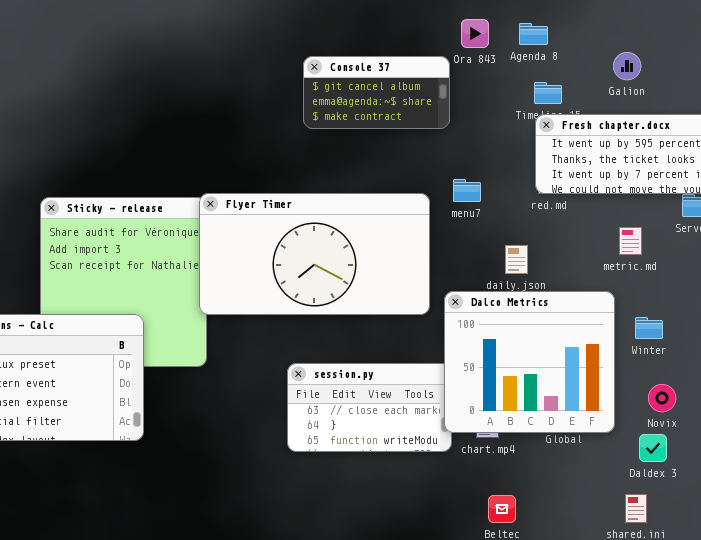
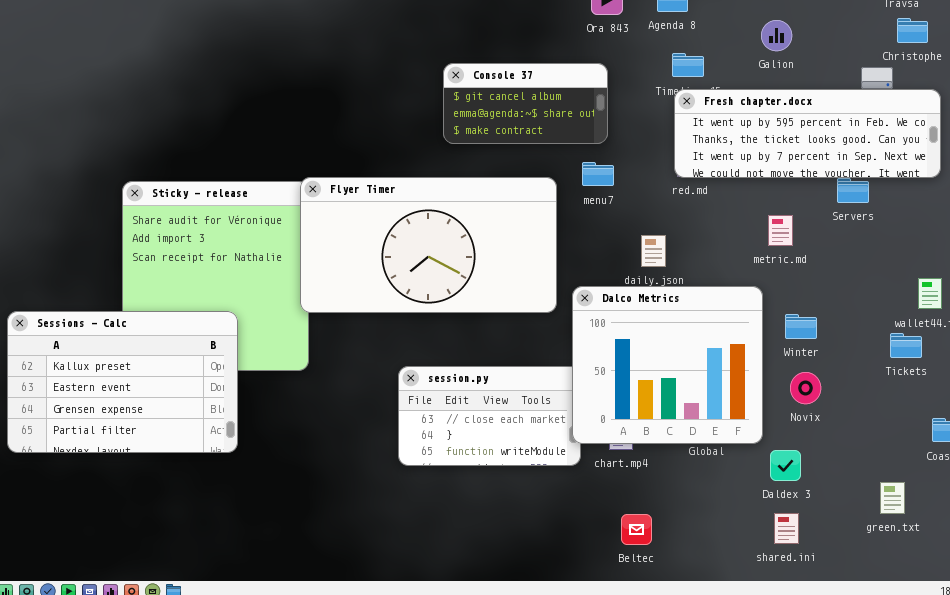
Console 37: [303,56,450,129] -> [443,63,608,144], moved
Novix: [648,384,676,412] -> [790,372,821,404], moved
Daldex 3: [639,434,667,462] -> [770,450,801,481], moved

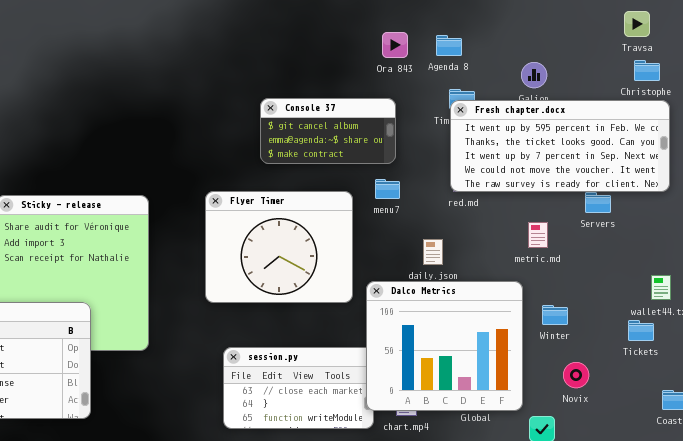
Fresh chapter.docx: [674,89,941,178] -> [450,100,670,192], resized
Flyer Timer: [300,177,557,313] -> [205,191,353,303], resized
Novix: [790,372,821,404] -> [563,362,589,388], moved

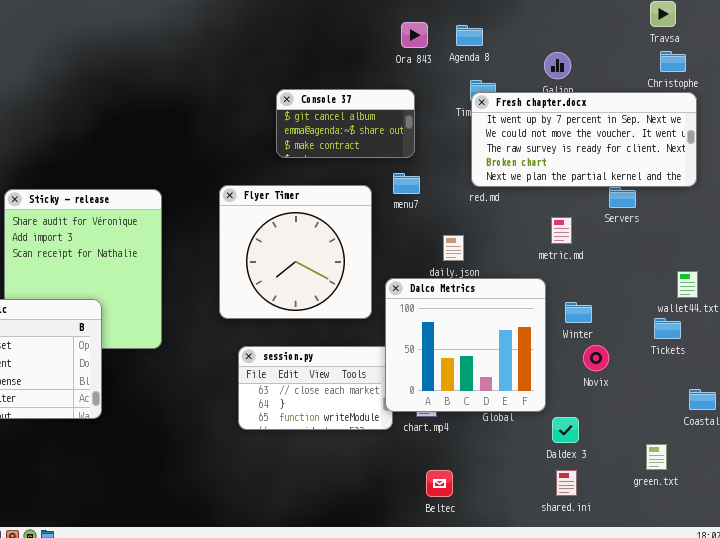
Fresh chapter.docx: [450,100,670,192] -> [471,92,697,187], scrolled down 2 rows
Flyer Timer: [205,191,353,303] -> [219,185,372,319], resized
Novix: [563,362,589,388] -> [583,345,609,371], moved

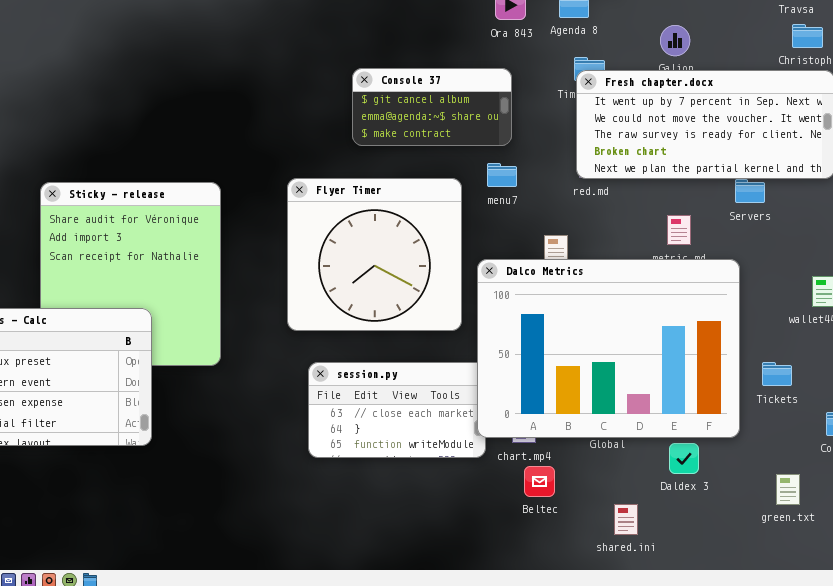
Dalco Metrics: [385,278,546,412] -> [477,259,740,438], resized
Tickets: [654,318,681,339] -> [762,362,792,386], moved
shared.ini: [556,470,577,496] -> [614,504,638,535], moved
Beltec: [426,470,453,497] -> [524,466,555,497], moved

